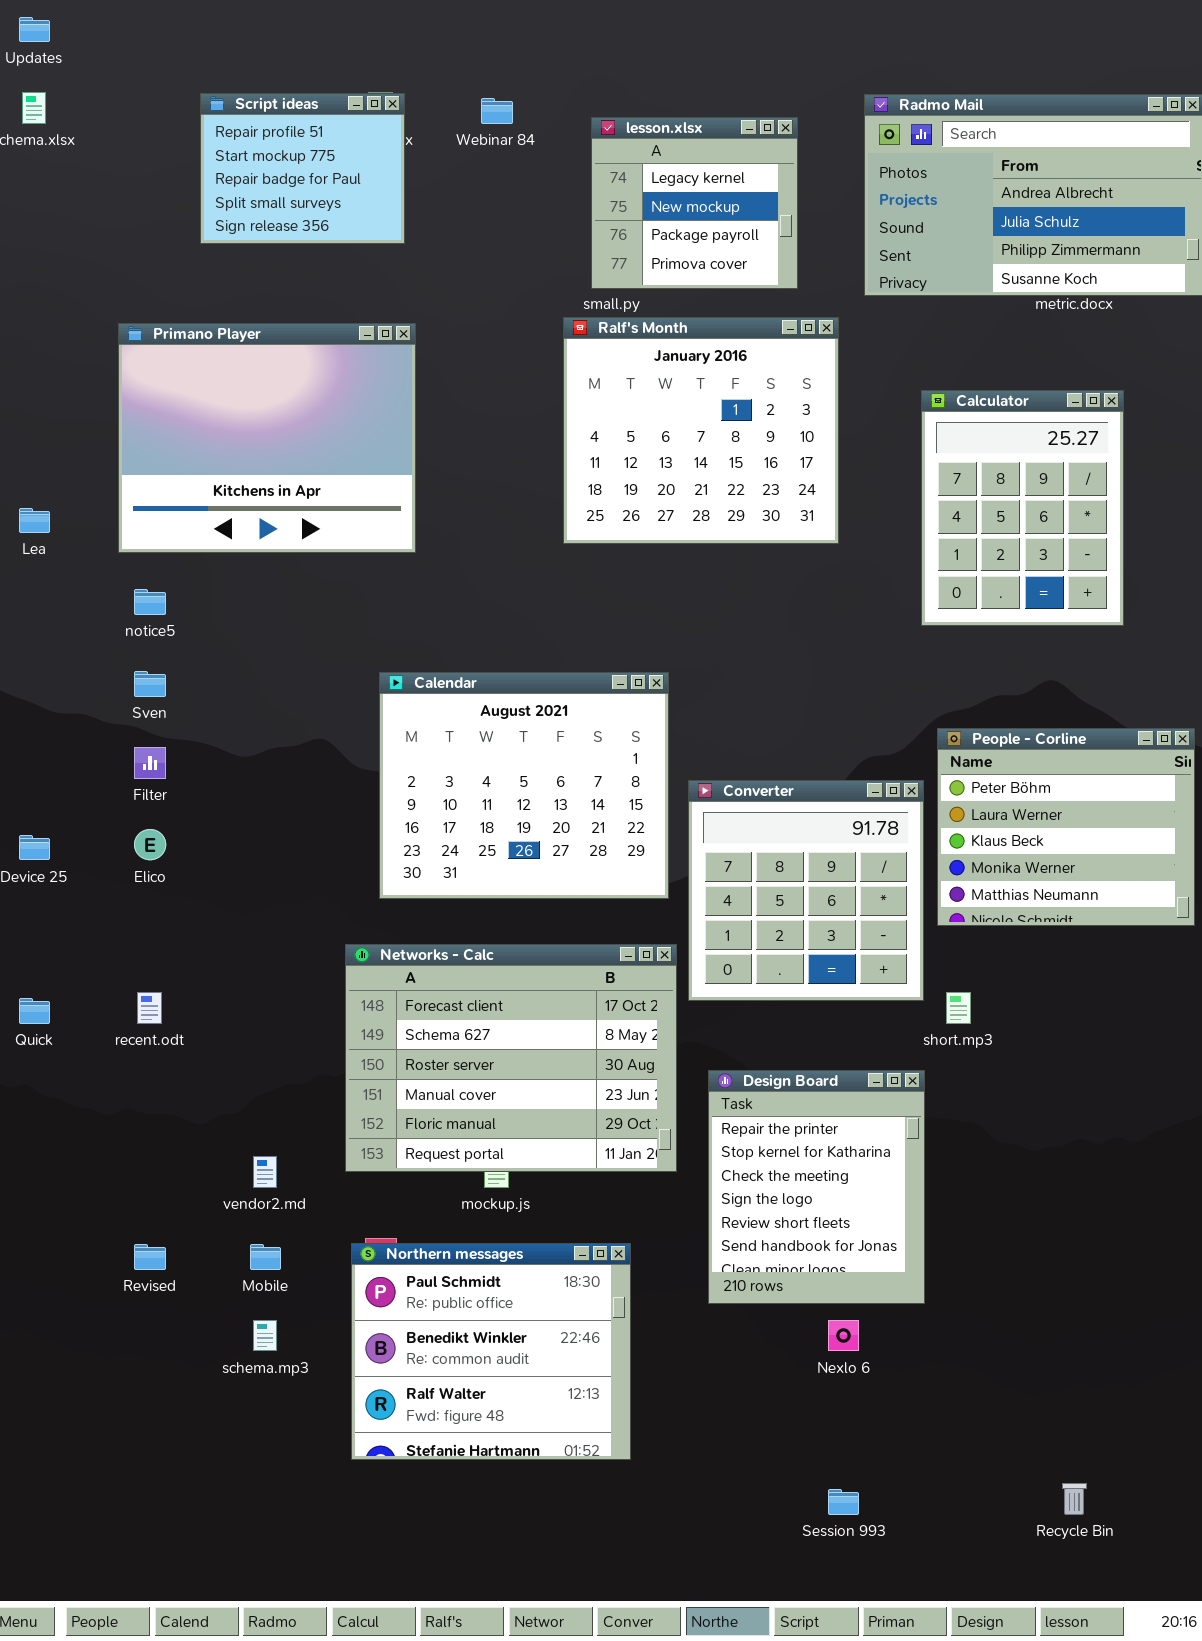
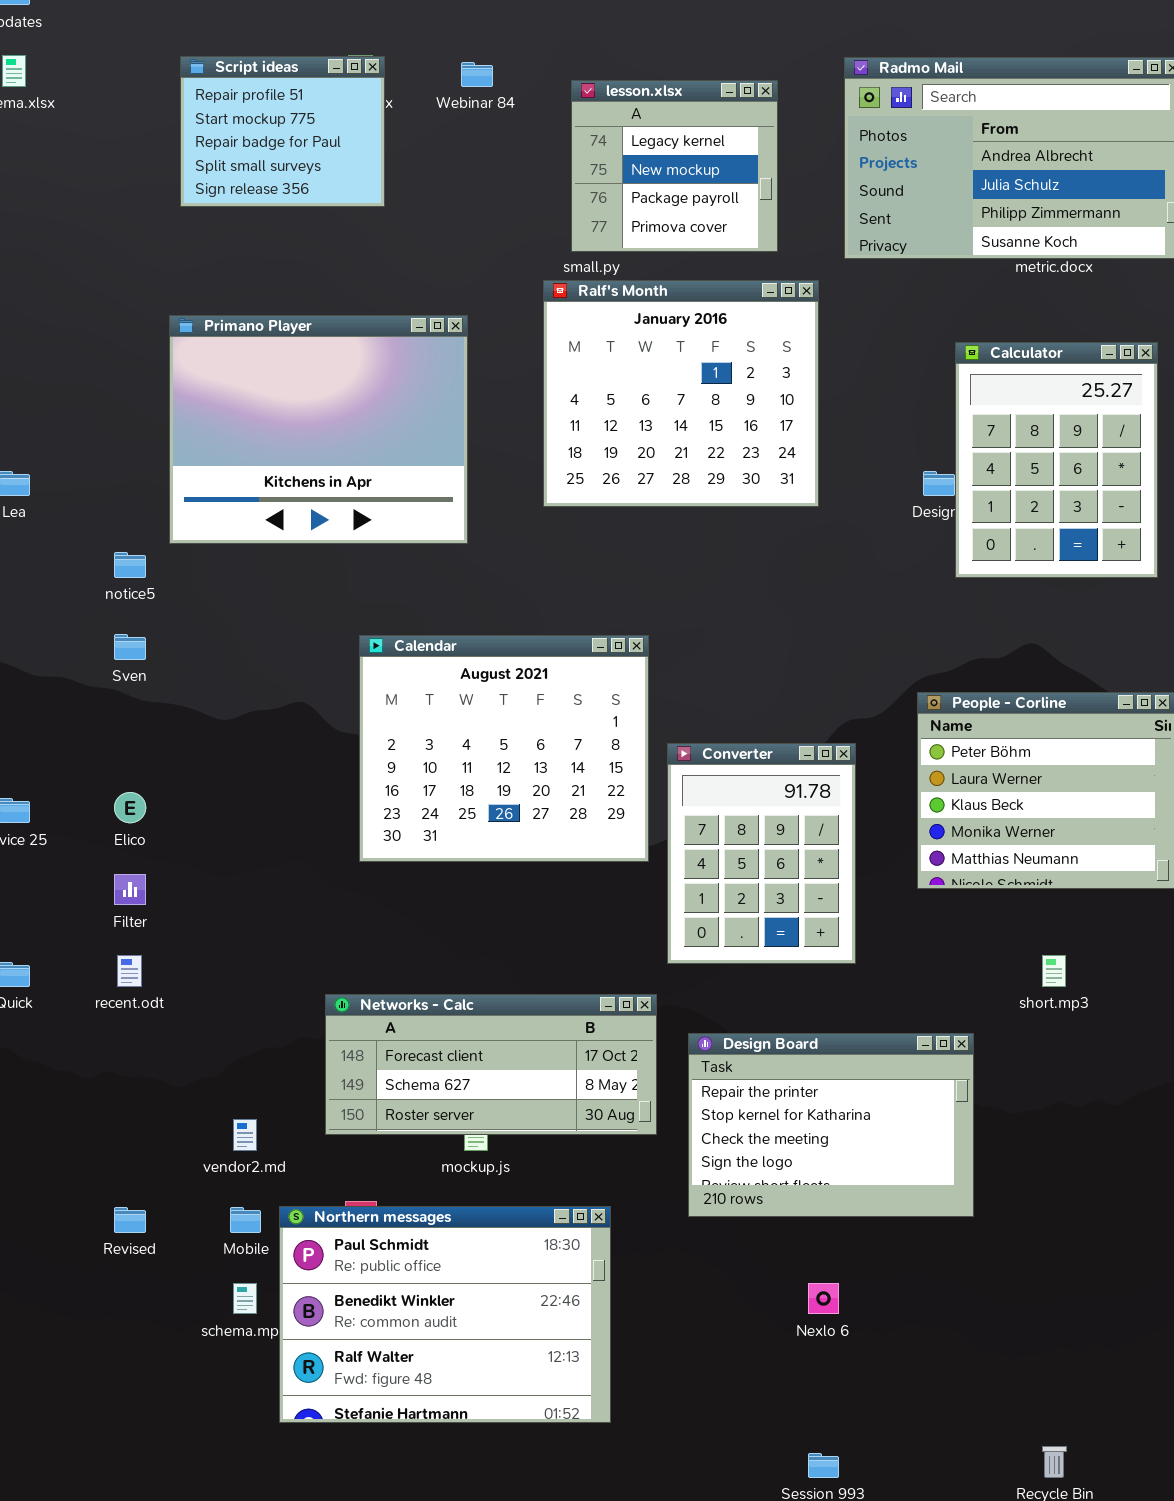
Primano Player: [118,323,416,553] -> [169,315,468,544], moved
Calculator: [921,390,1124,626] -> [955,342,1158,578], moved
Filter: [134,747,166,779] -> [114,874,146,905], moved
Converter: [688,780,924,1001] -> [667,743,856,964], resized
Networks - Calc: [345,944,677,1172] -> [325,994,657,1135], resized
short.mp3: [946,992,971,1024] -> [1042,955,1066,987], moved
Design Board: [708,1070,925,1304] -> [688,1033,974,1217], resized
Northern messages: [351,1243,631,1460] -> [279,1206,611,1423], resized

